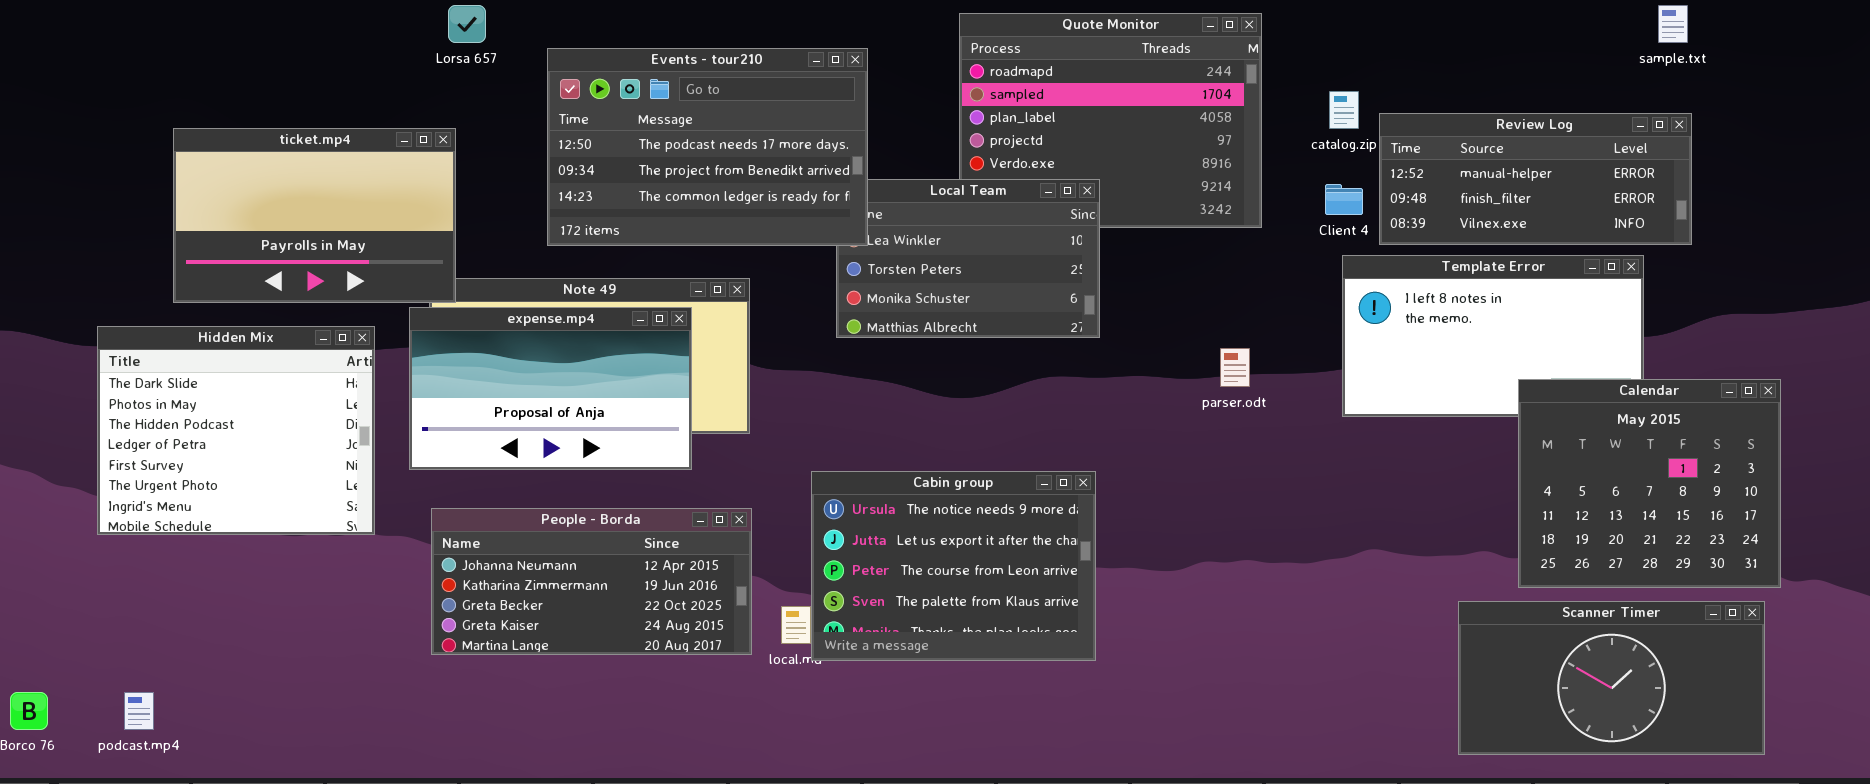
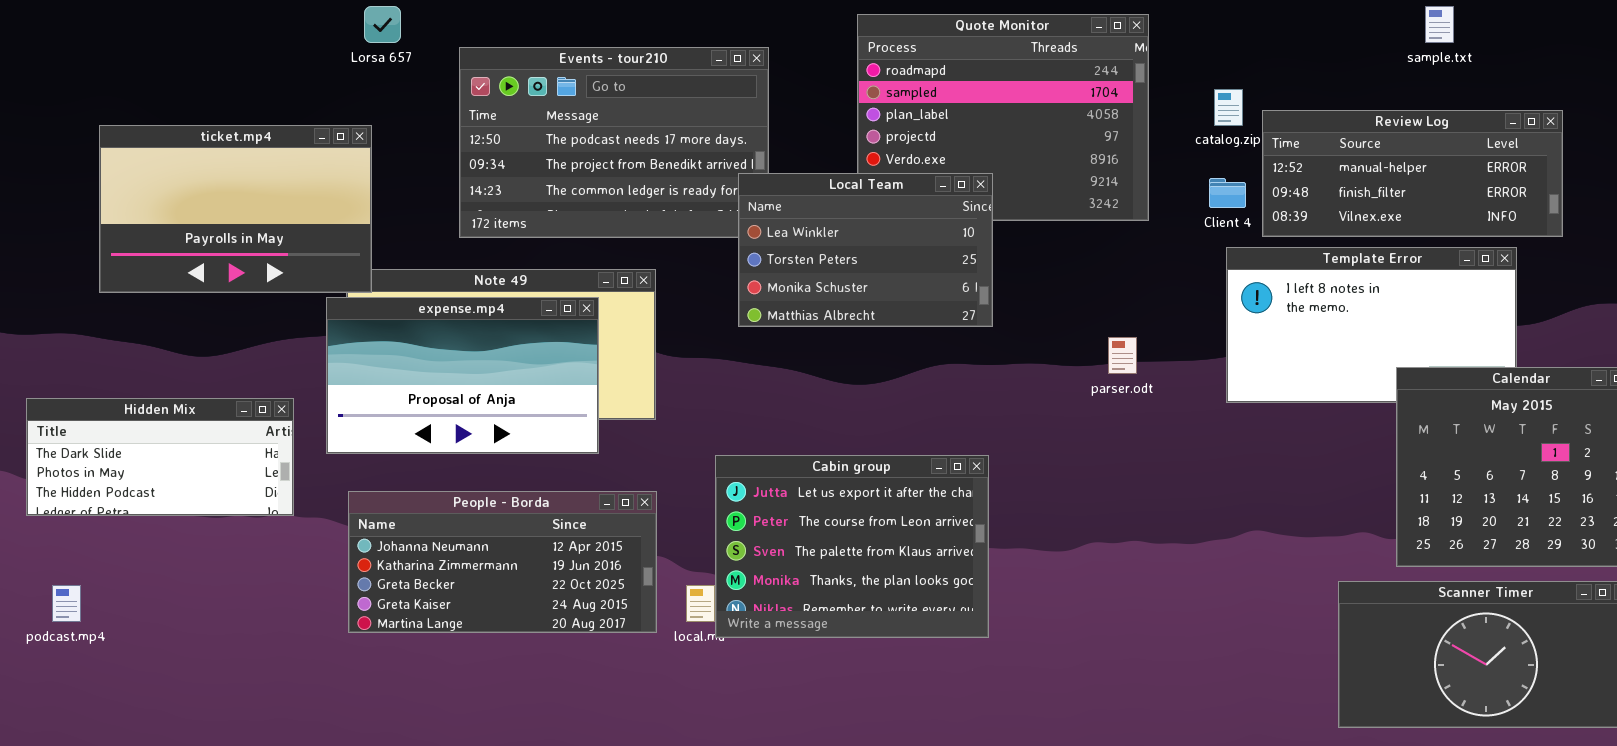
sample.txt: [1658,5,1688,43] -> [1425,6,1454,43], moved
Local Team: [836,179,1100,338] -> [738,173,993,327], raised
Hidden Mix: [97,326,375,535] -> [26,398,294,516], resized
Cabin group: [811,471,1096,661] -> [715,455,989,638], scrolled down 1 row
podcast.mp4: [124,692,154,730] -> [52,585,81,622], moved

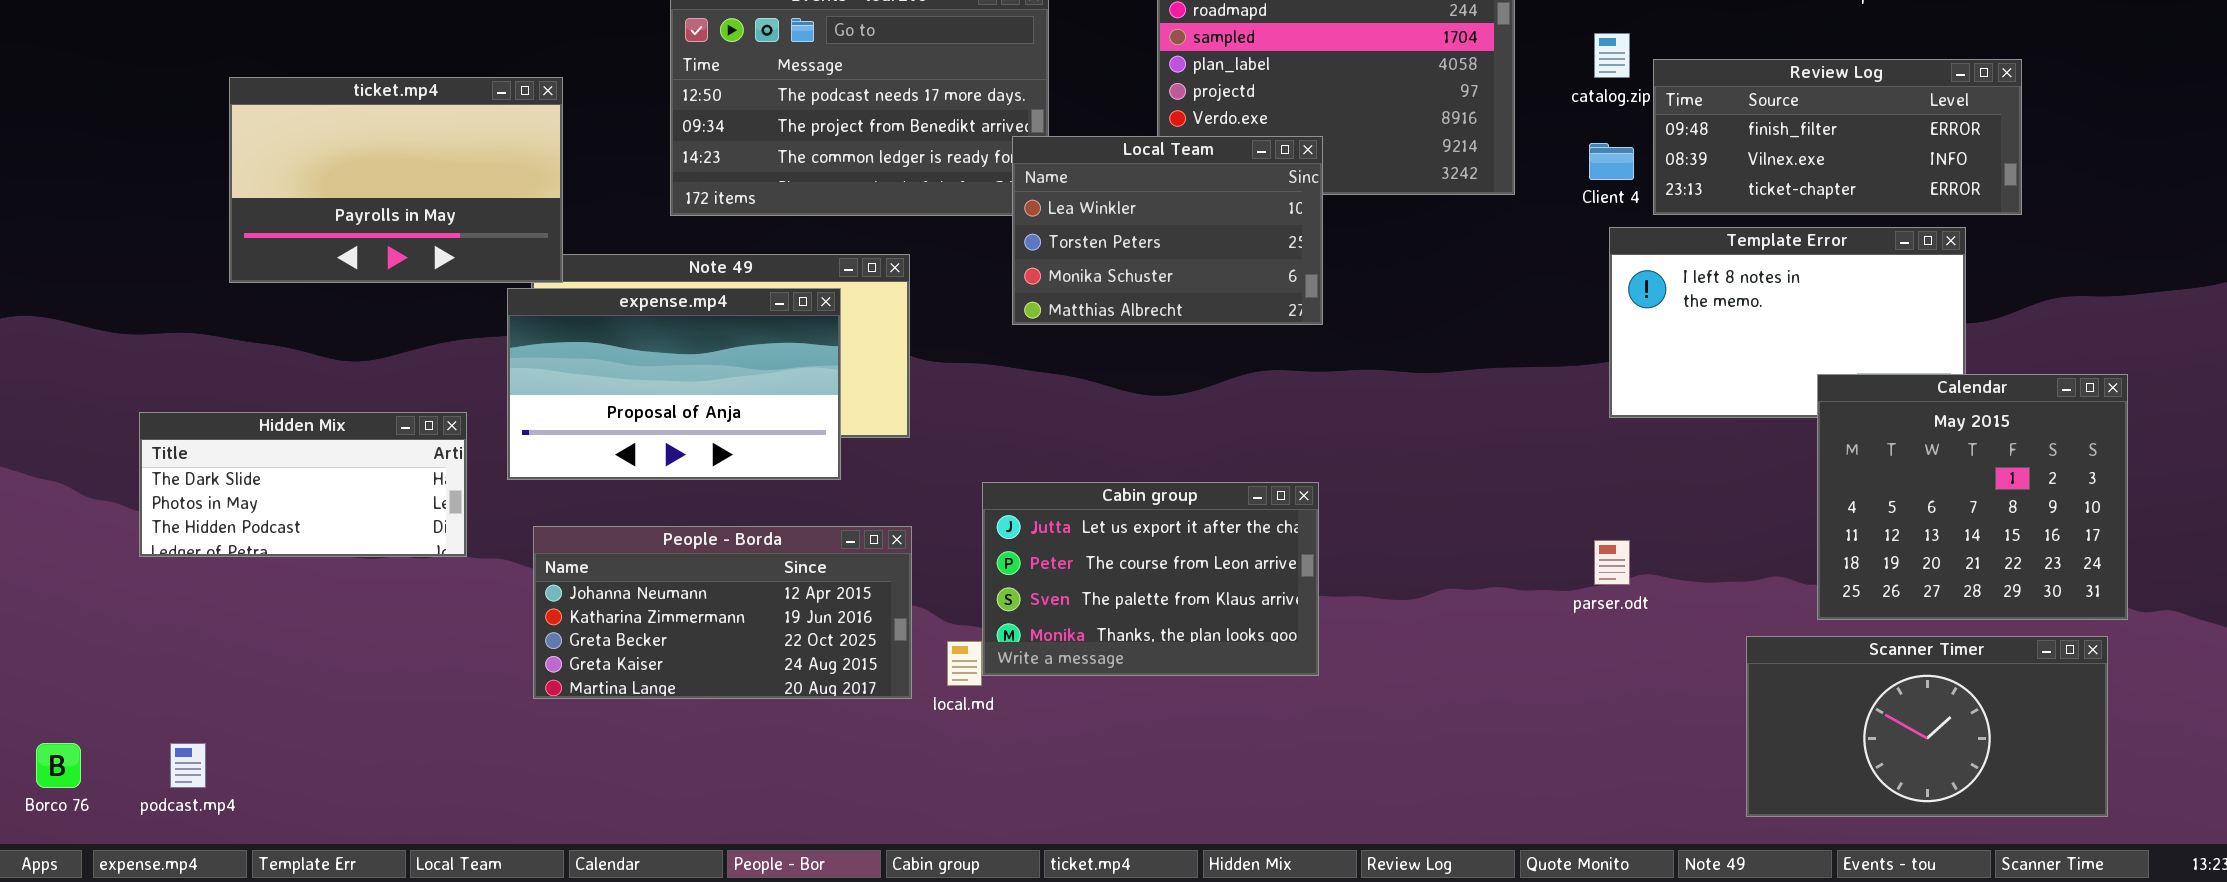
Review Log: [1262,110,1563,237] -> [1653,59,2022,215], scrolled down 1 row
parser.odt: [1108,337,1137,374] -> [1594,540,1630,585], moved
Cabin group: [715,455,989,638] -> [982,482,1319,676], resized
podcast.mp4: [52,585,81,622] -> [170,743,206,788], moved

